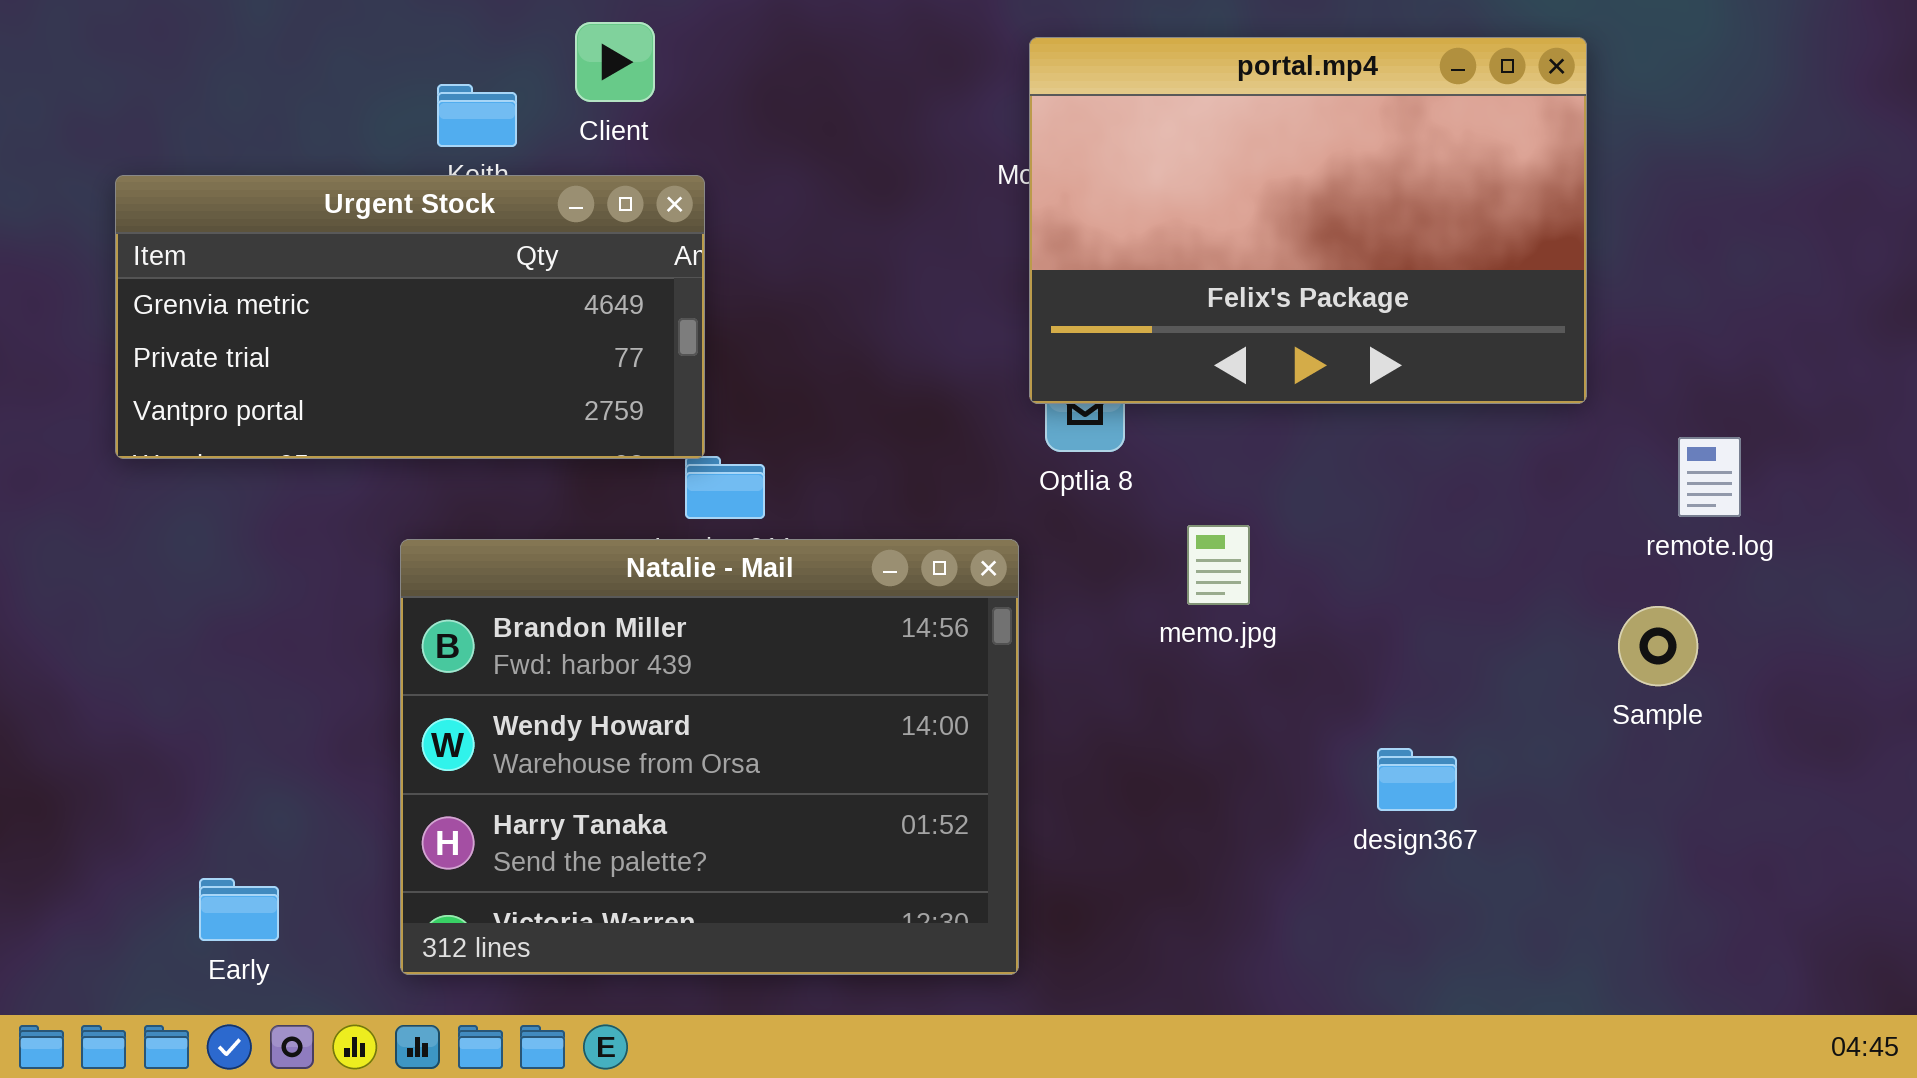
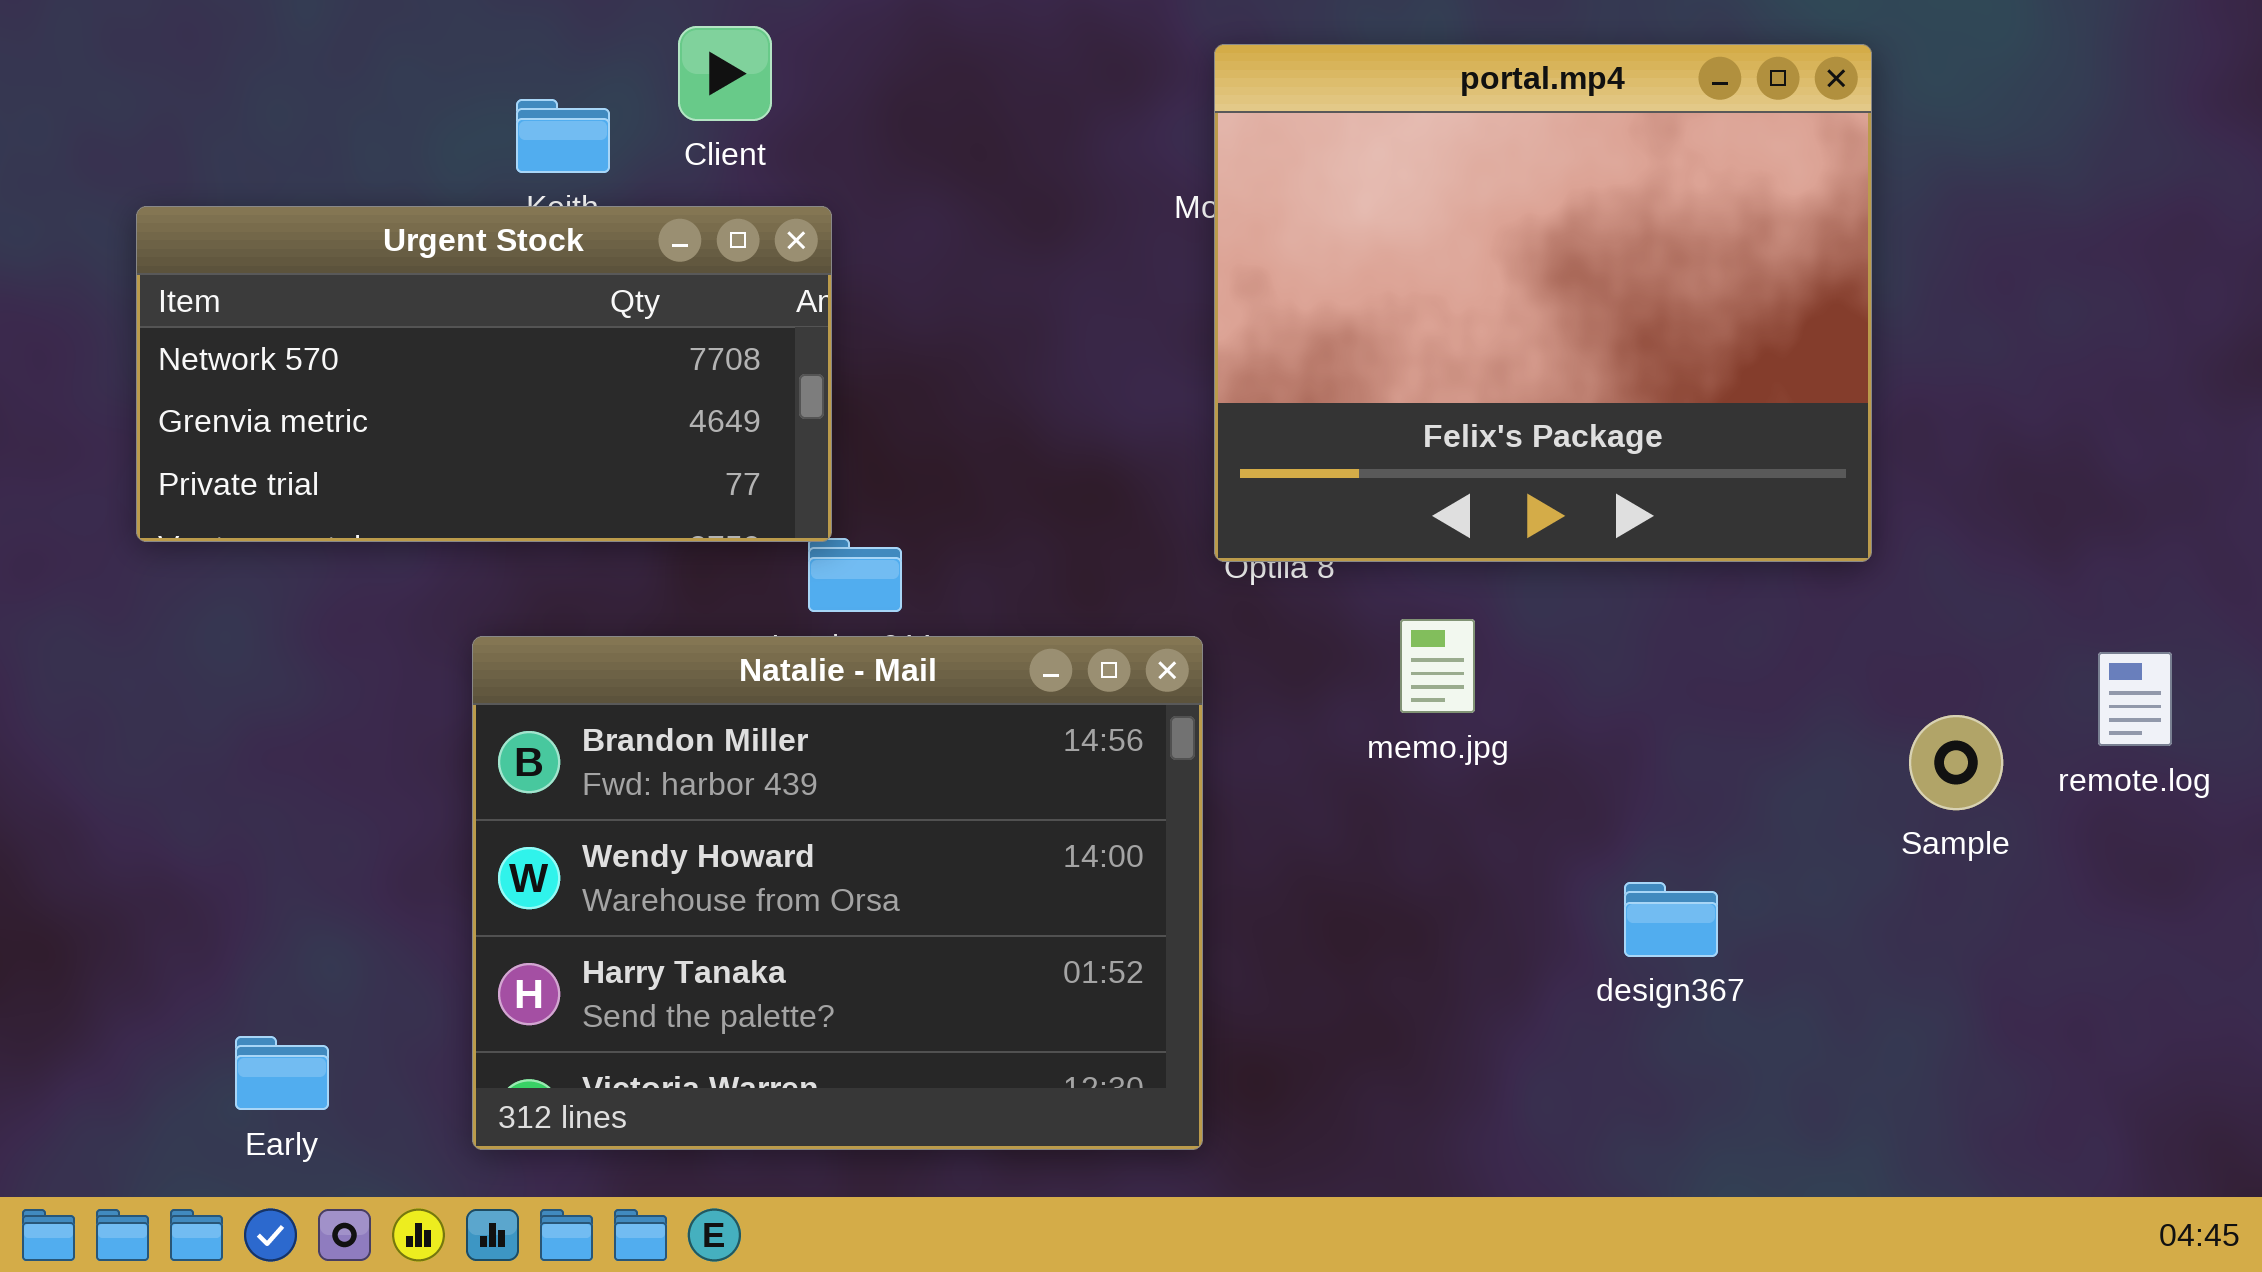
portal.mp4: [1029,37,1587,404] -> [1214,44,1872,562], resized
Urgent Stock: [115,175,705,459] -> [136,206,832,542], scrolled up 1 row
remote.log: [1678,437,1741,517] -> [2098,652,2172,746], moved

